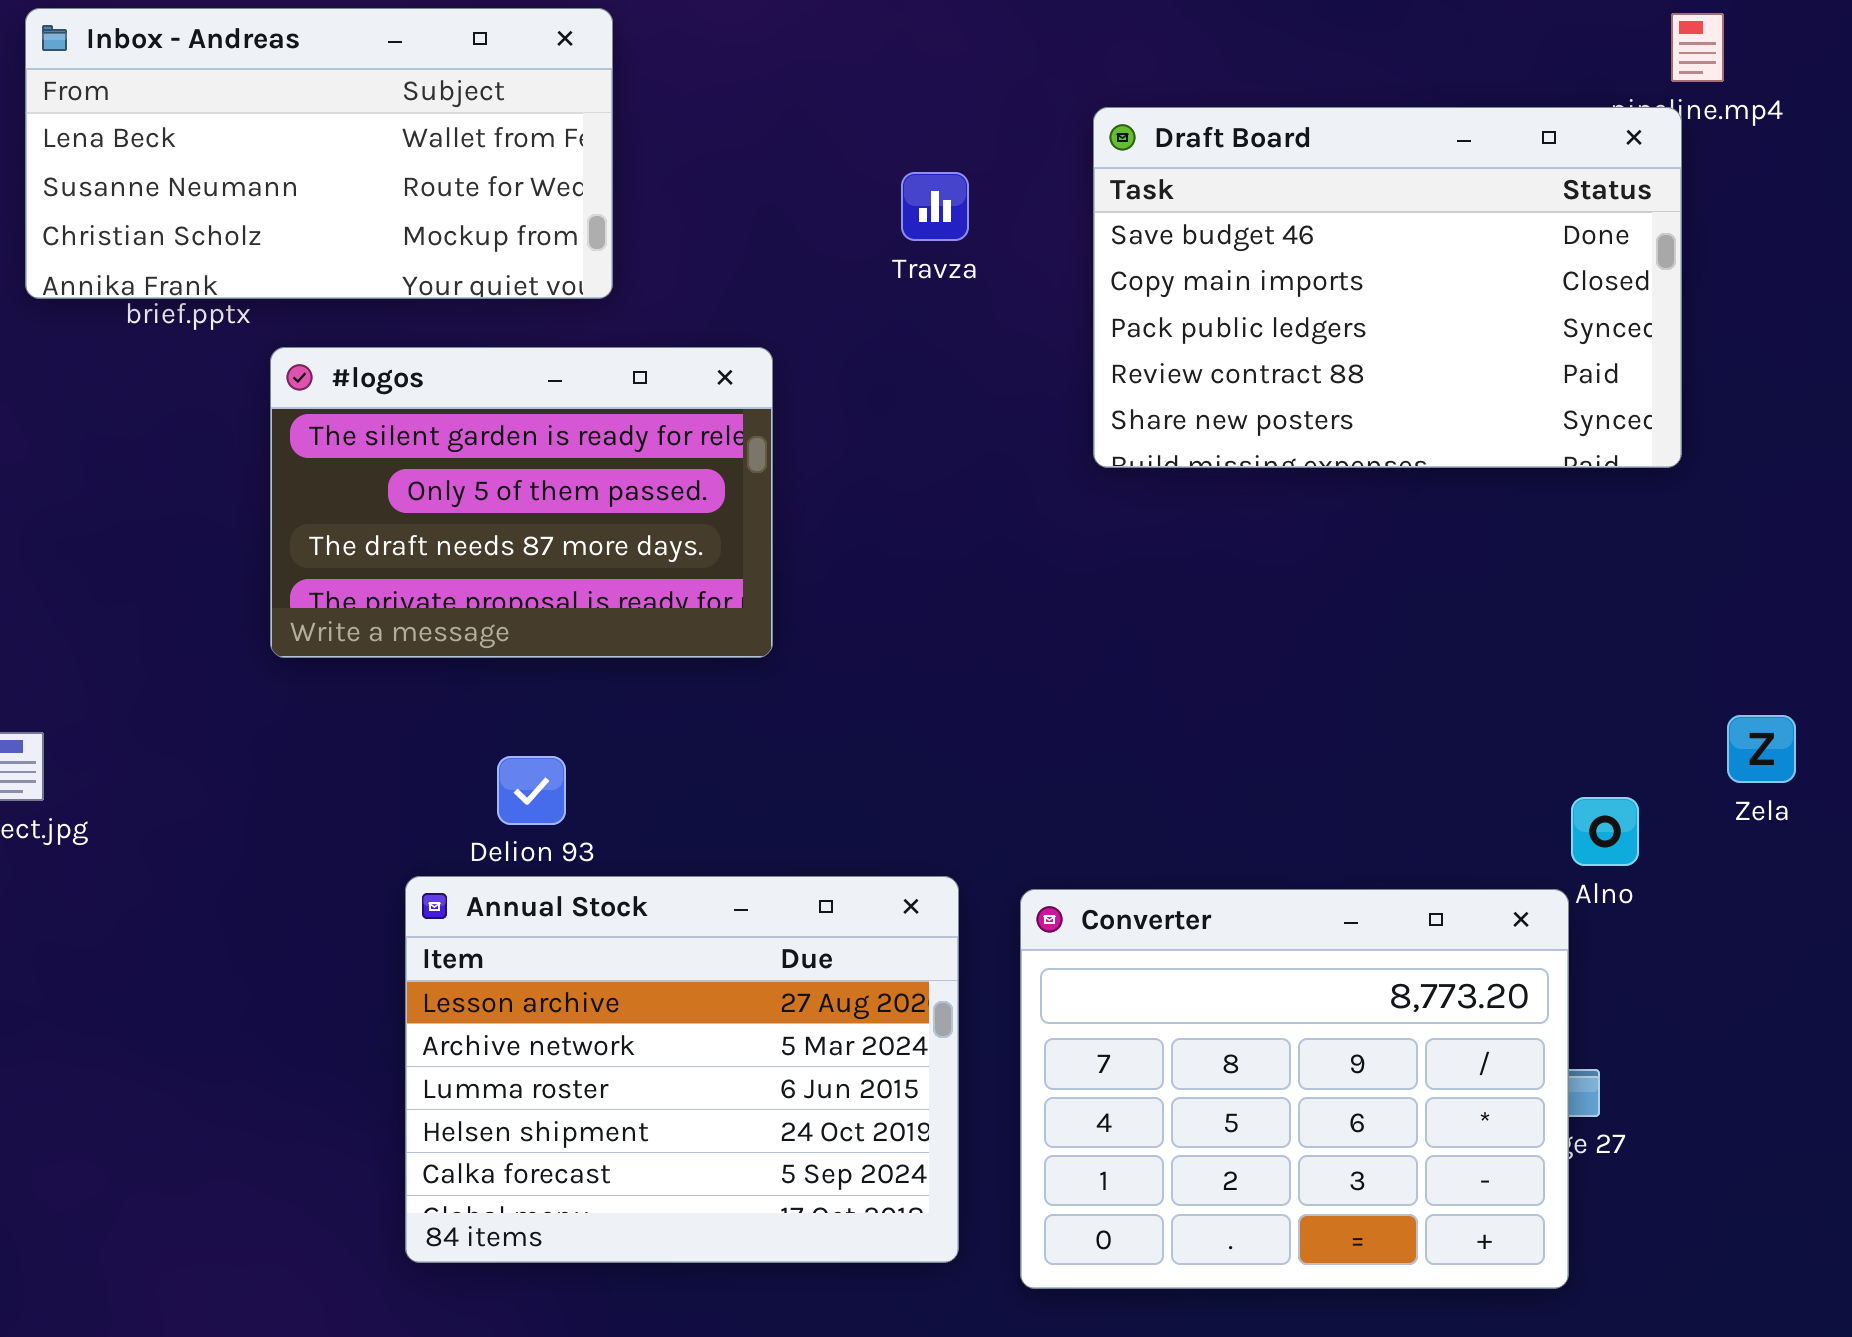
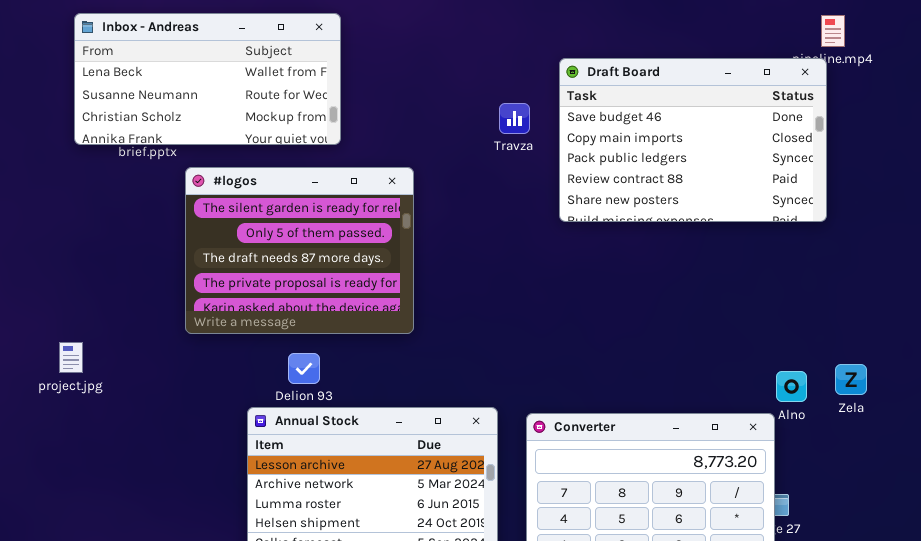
Travza: [901,172,969,241] -> [499,103,530,134], moved
#logos: [270,347,773,658] -> [185,167,414,334], resized
Zela: [1727,715,1796,783] -> [835,364,867,395], moved

